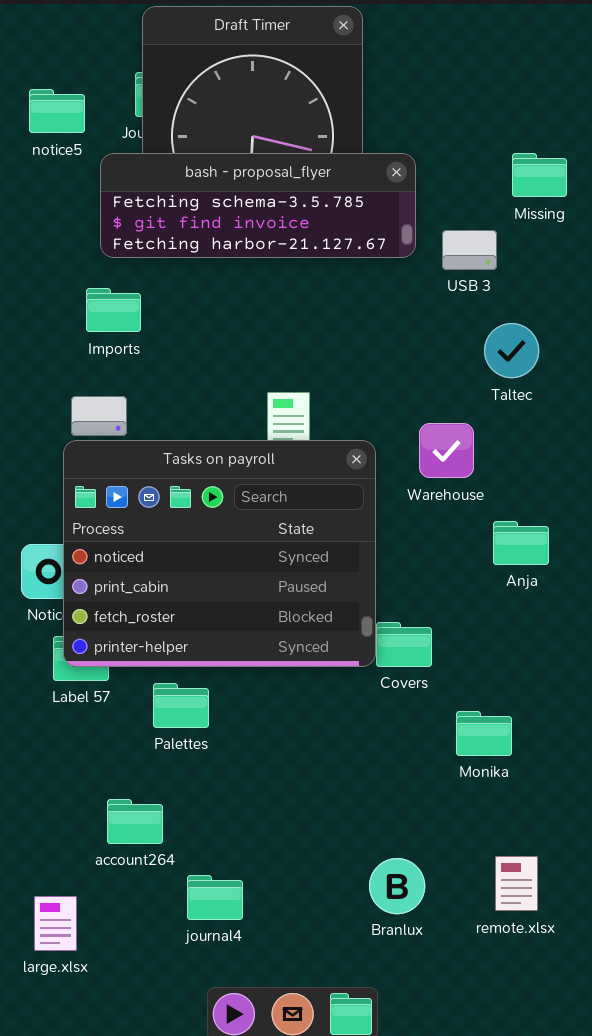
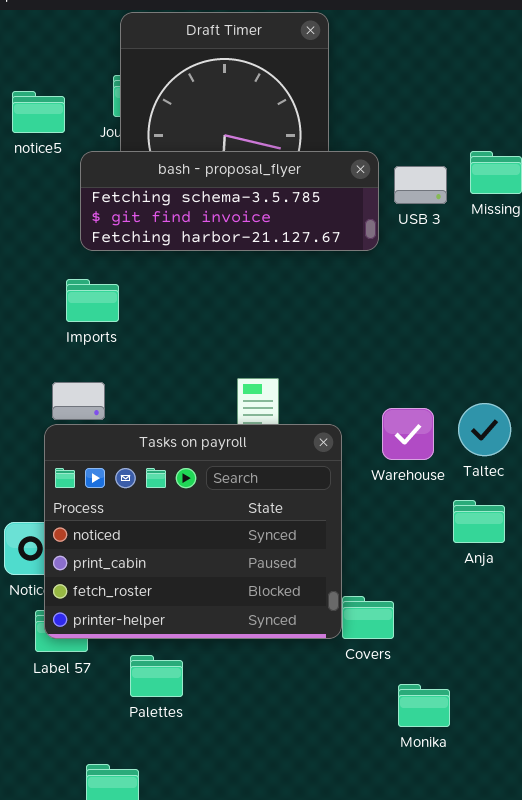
USB 3: [442,230,497,270] -> [394,166,447,204], moved
Taltec: [484,323,539,378] -> [458,403,511,456], moved
Monika: [456,711,512,756] -> [398,684,450,727], moved

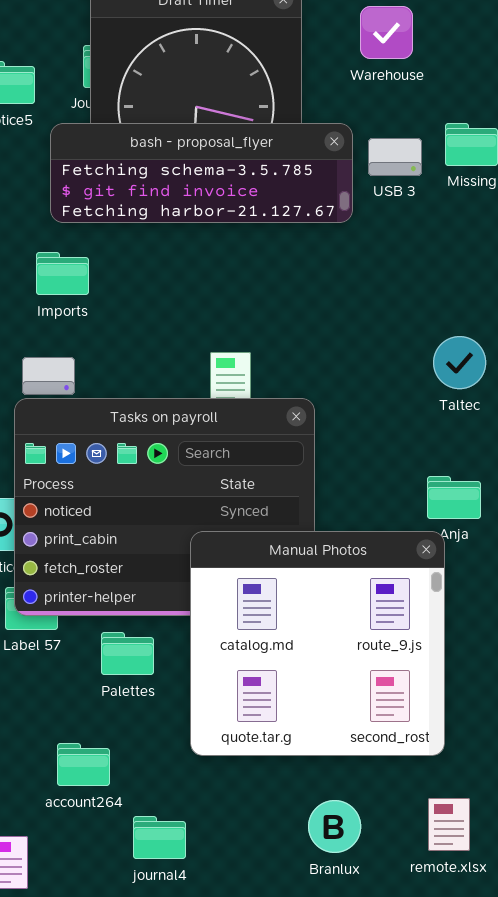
Taltec: [458,403,511,456] -> [433,336,486,389], moved
Warehouse: [382,408,434,460] -> [360,6,413,59], moved
Manual Photos: none -> [190,531,445,756], opened

